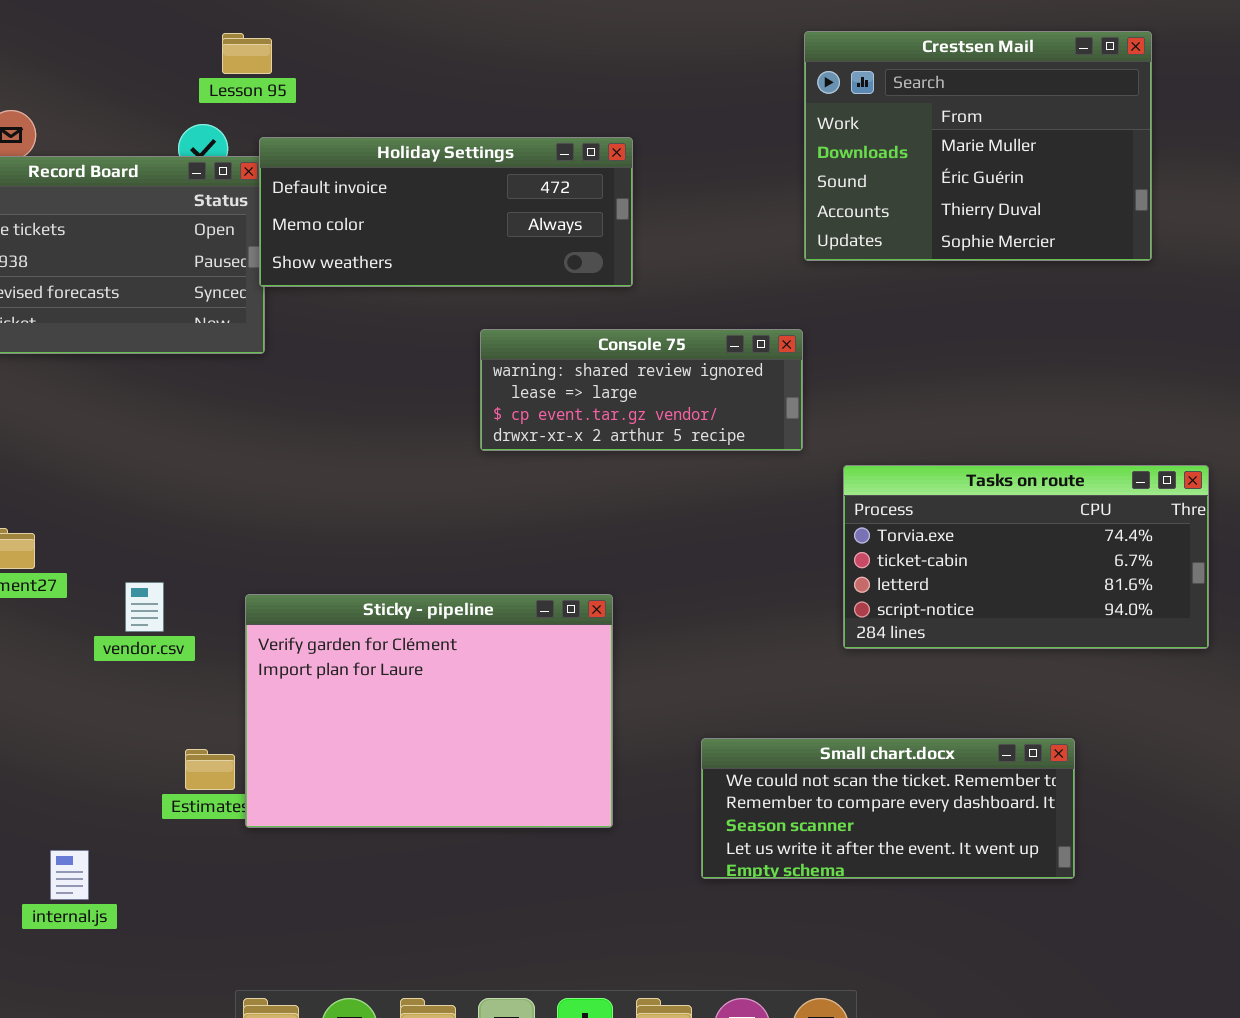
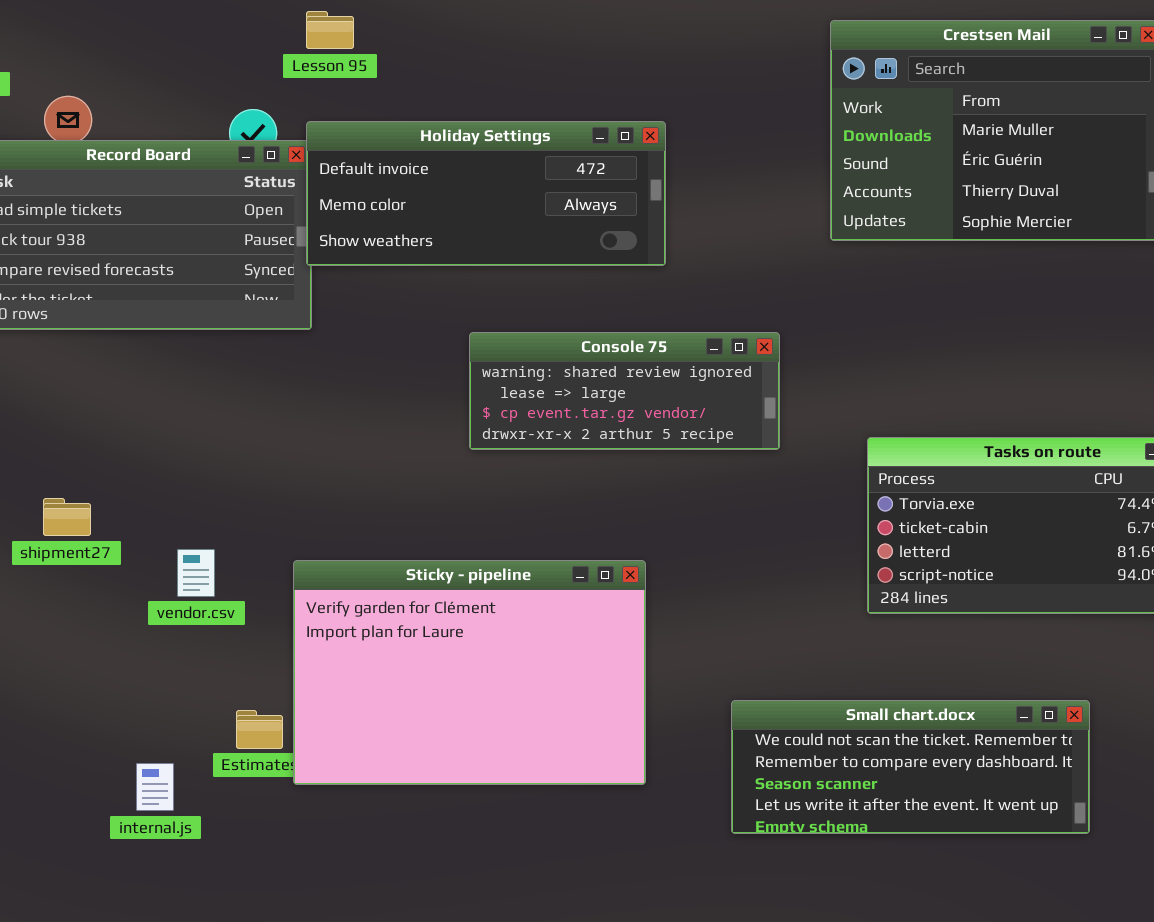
Lesson 95: [222,33,272,74] -> [306,11,354,49], moved
Console 75: [480,329,803,451] -> [469,332,780,450], moved
internal.js: [50,850,89,900] -> [136,763,174,811], moved

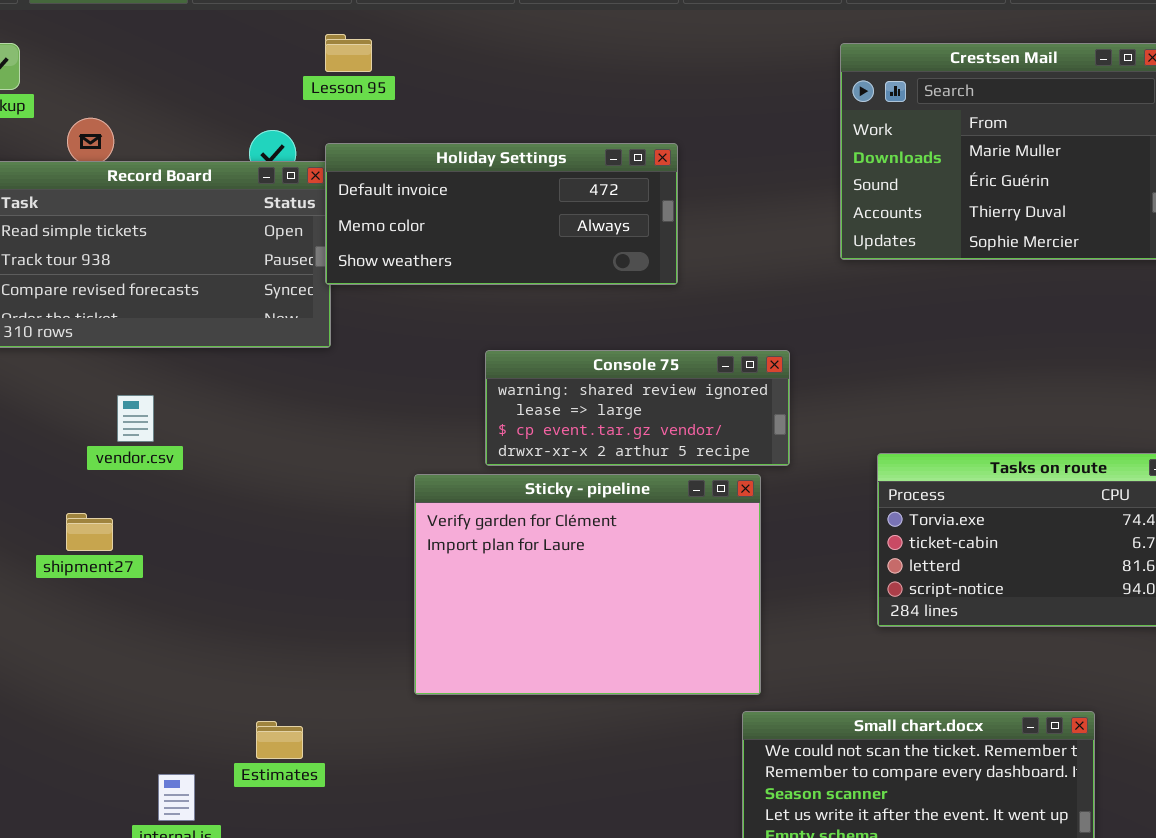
vendor.csv: [177,549,215,597] -> [117,395,154,442], moved
Sticky - pipeline: [293,560,646,785] -> [414,474,761,695], moved

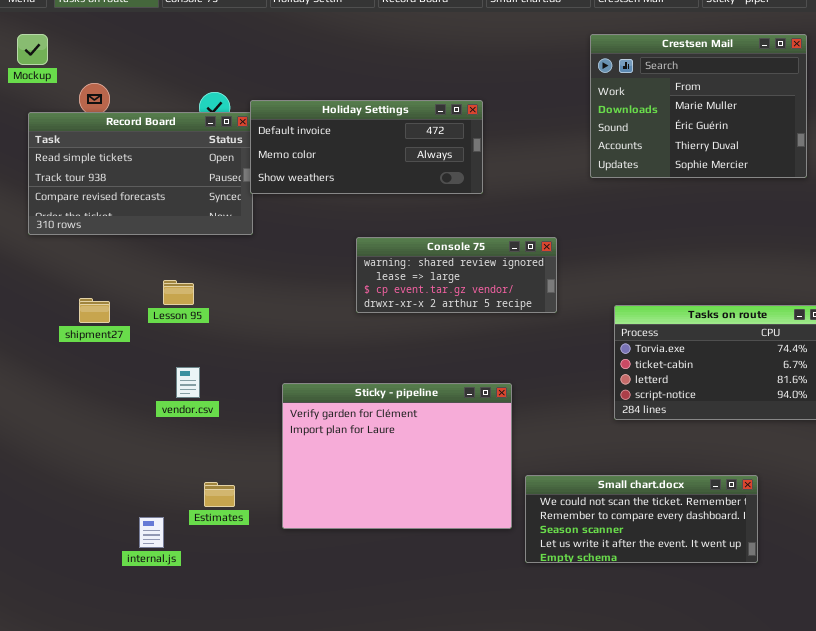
Lesson 95: [325,34,372,72] -> [163,280,194,305], moved
vendor.csv: [117,395,154,442] -> [176,367,200,398], moved
Sticky - pipeline: [414,474,761,695] -> [282,383,512,529], moved
shipment27: [66,513,113,551] -> [79,298,110,323], moved

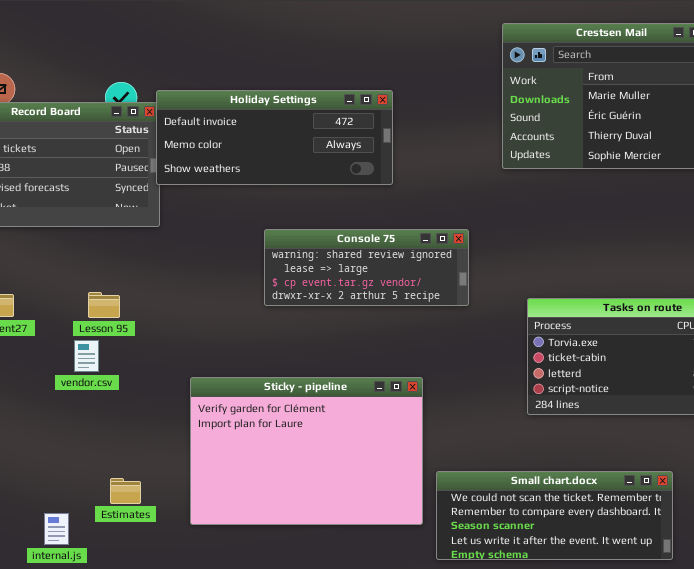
Lesson 95: [163,280,194,305] -> [88,292,120,318], moved
vendor.csv: [176,367,200,398] -> [74,340,99,372], moved

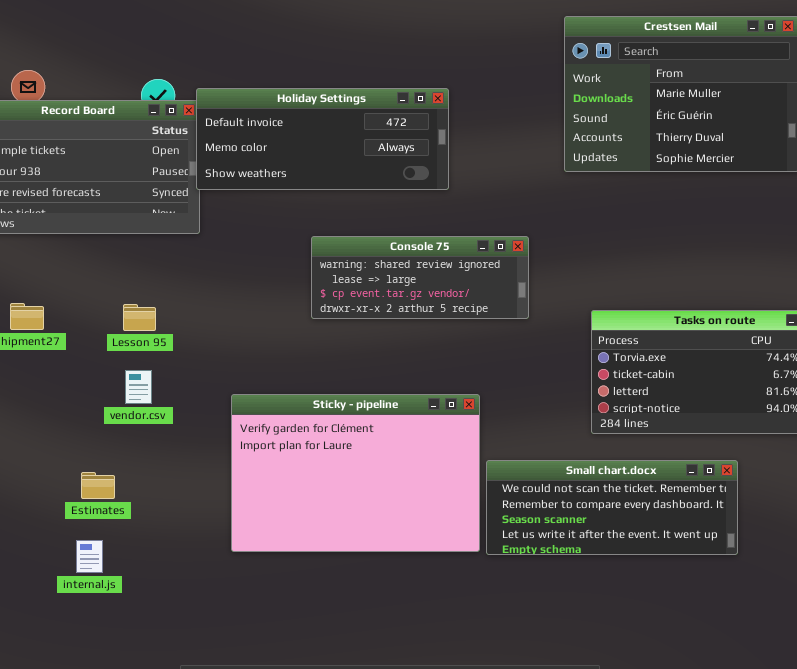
vendor.csv: [74,340,99,372] -> [125,370,152,404], moved
Small chart.docx: [436,471,673,560] -> [486,460,738,555], moved
Estimates: [110,478,141,504] -> [81,472,115,499], moved

